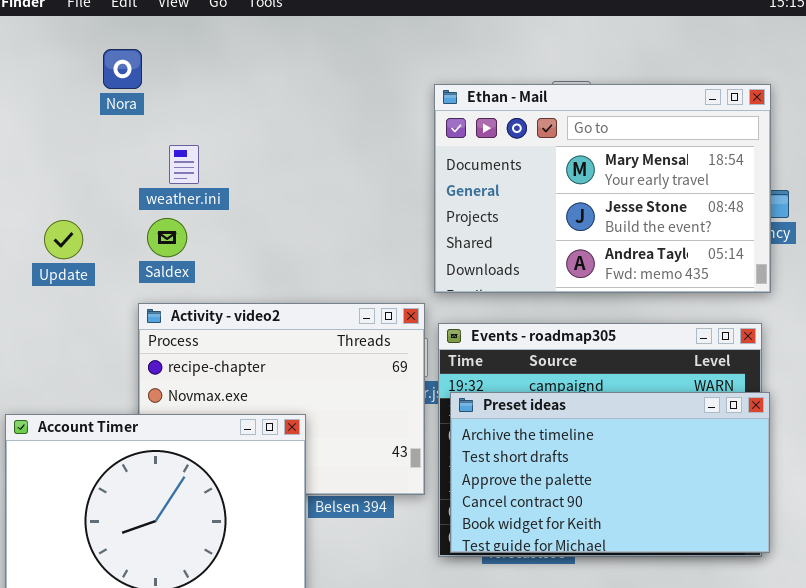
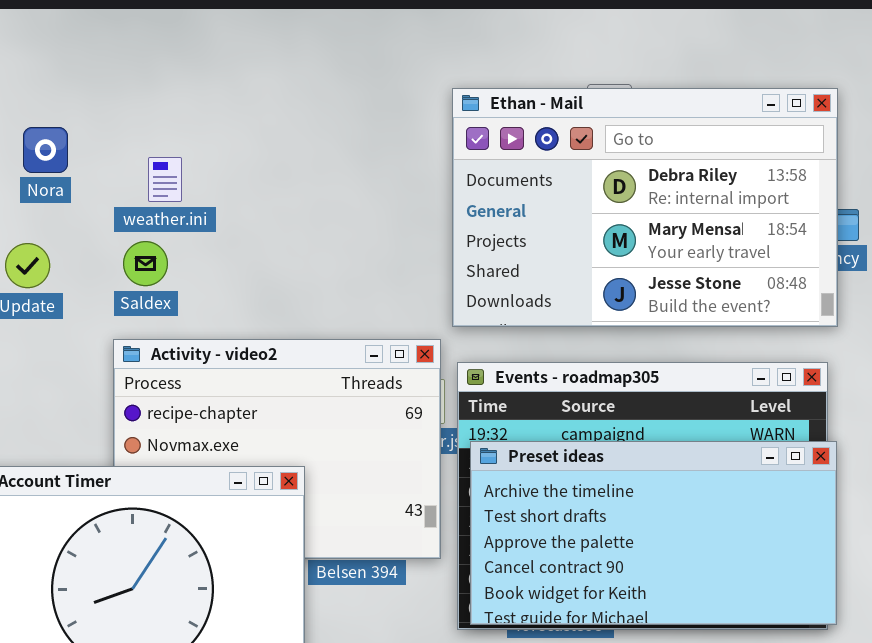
Nora: [103,49,142,89] -> [23,127,68,173], moved
Ethan - Mail: [434,84,771,293] -> [452,88,838,327], scrolled up 1 row

